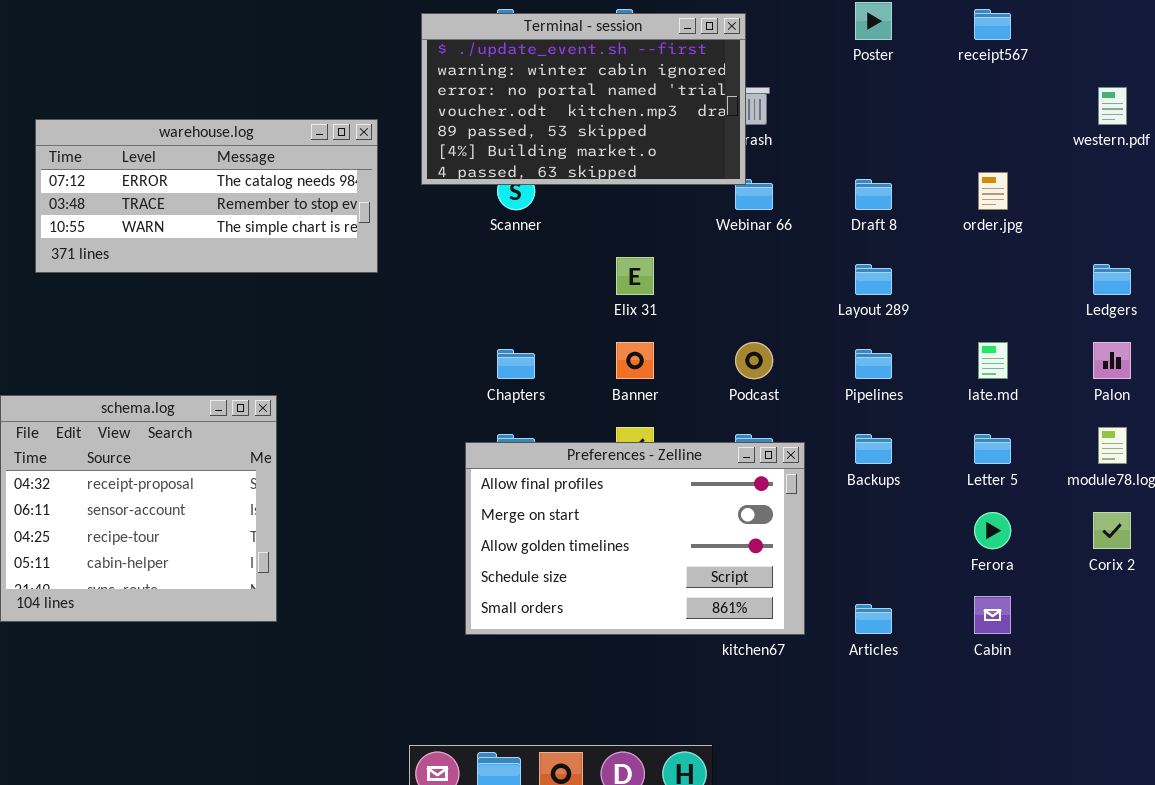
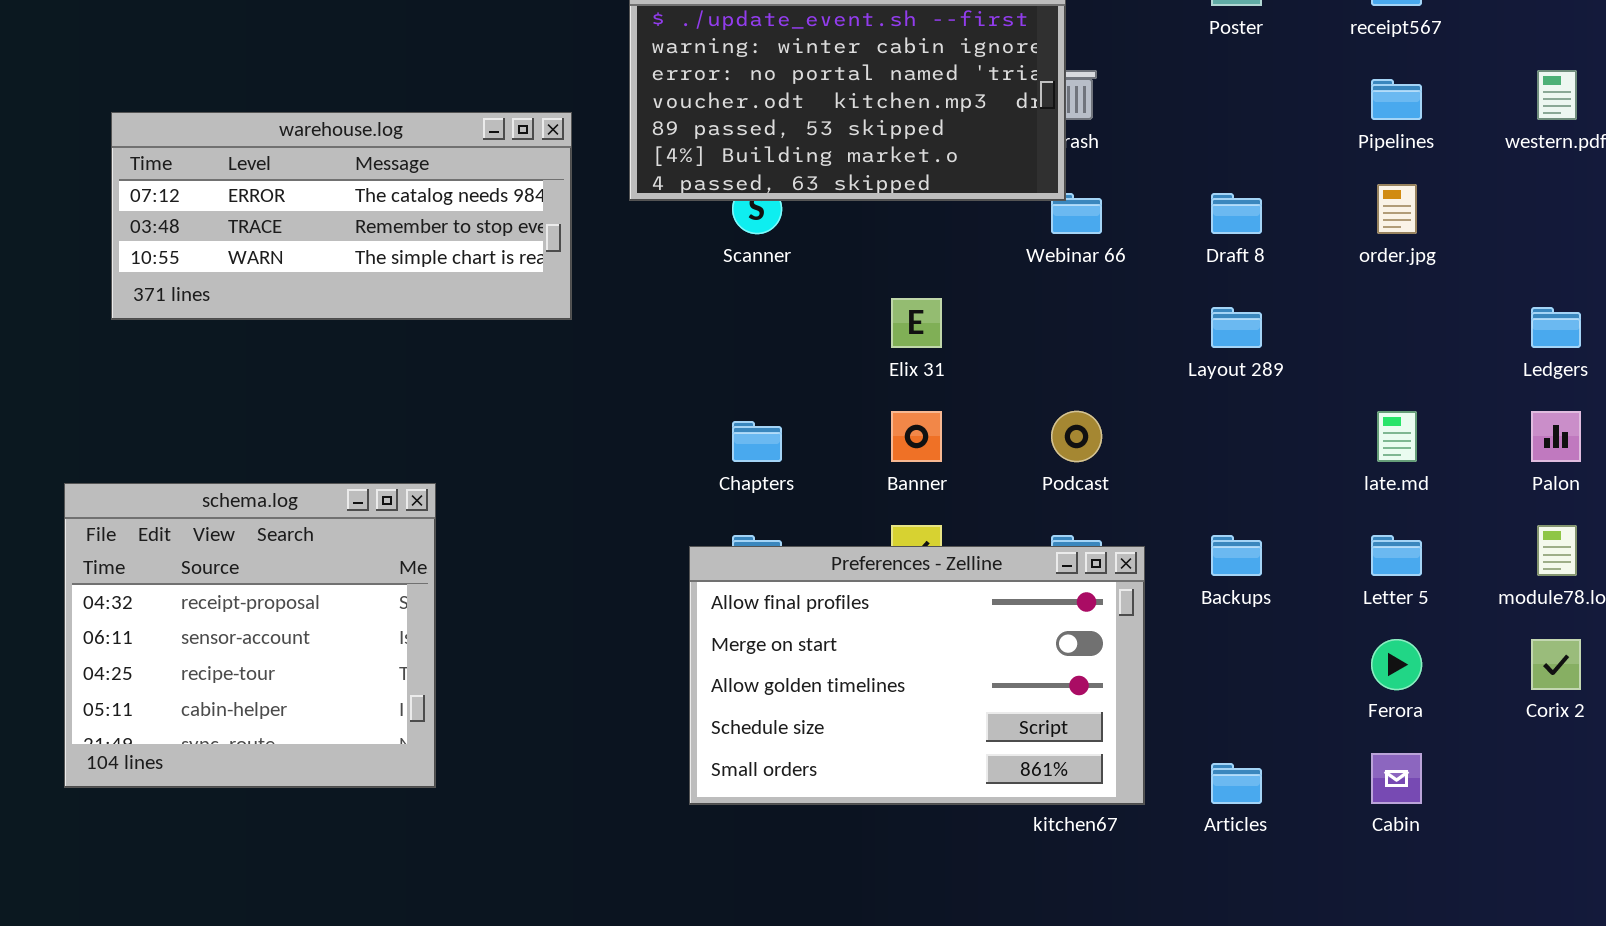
Pipelines: [855,349,892,379] -> [1371,79,1422,120], moved

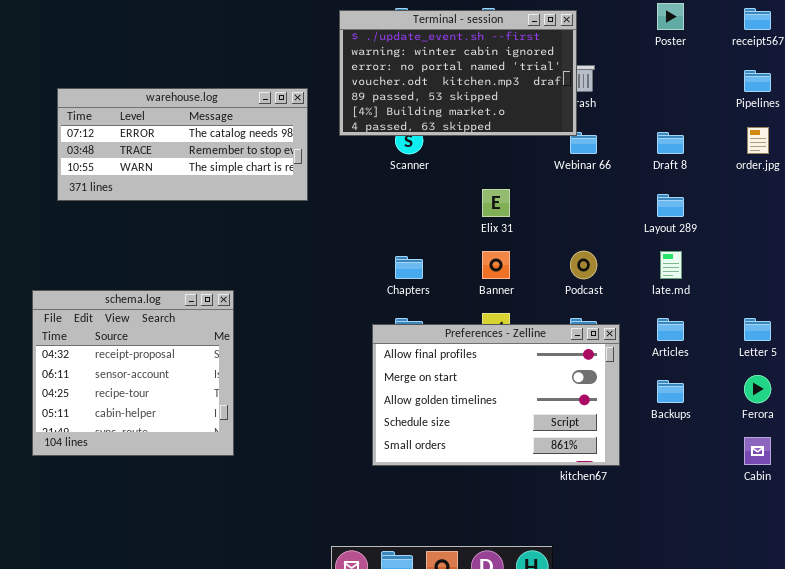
late.md: [1377,411,1417,462] -> [660,251,682,279], moved
Backups: [1211,535,1262,576] -> [657,380,684,403], moved
Articles: [1211,763,1262,804] -> [657,318,684,341], moved

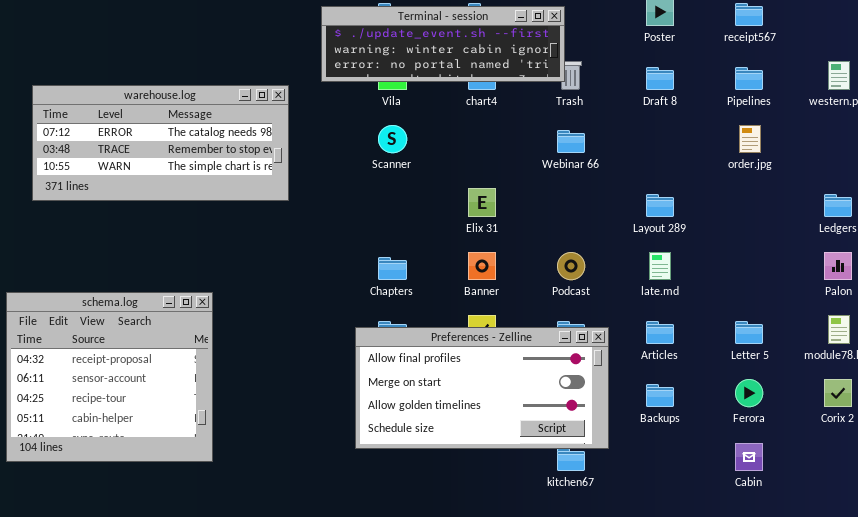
Terminal - session: [339,10,577,136] -> [321,6,565,82], resized
Draft 8: [657,132,684,154] -> [646,67,674,90], moved
Preferences - Zelline: [372,324,620,466] -> [355,327,609,449], resized

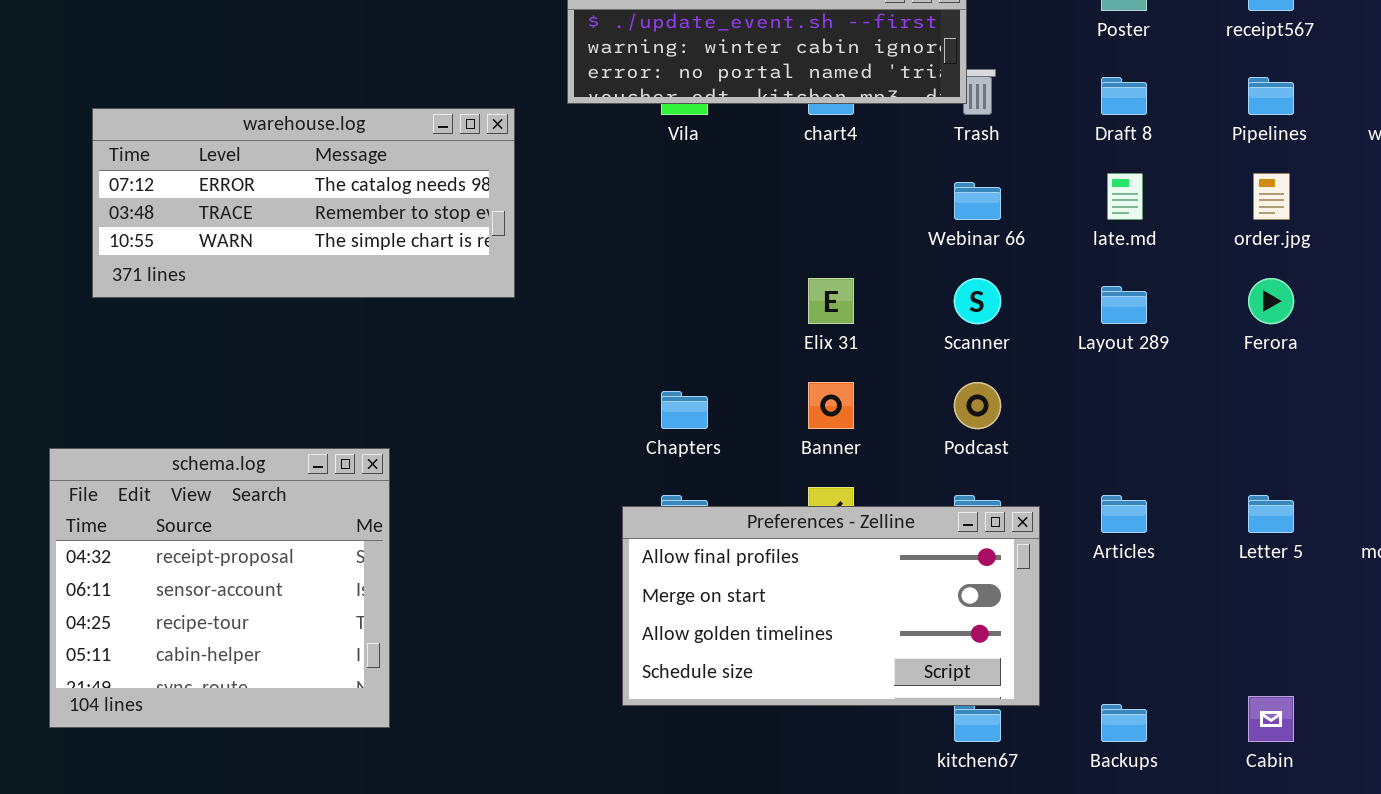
Scanner: [378,125,407,153] -> [954,278,1001,324], moved
late.md: [649,252,671,280] -> [1107,173,1143,220], moved
Ferora: [735,379,763,407] -> [1248,278,1294,324], moved
Backups: [646,384,674,407] -> [1101,704,1147,742], moved

